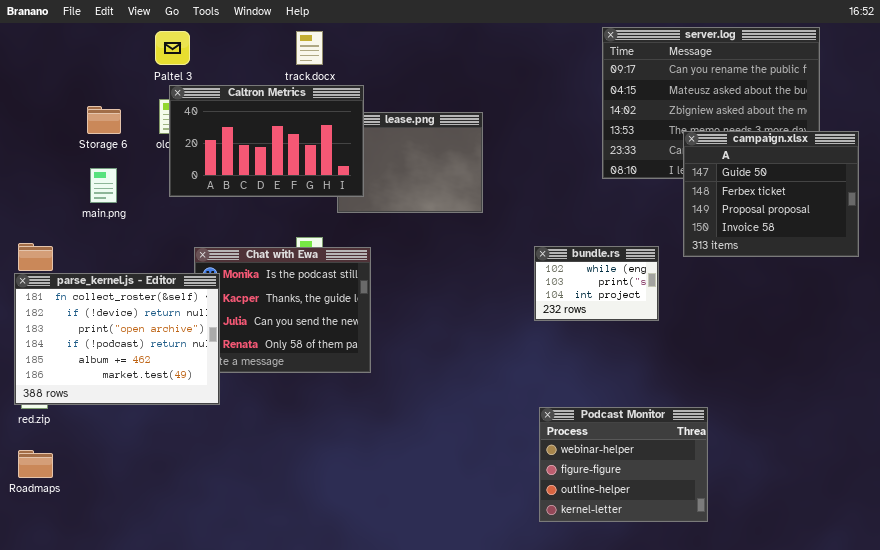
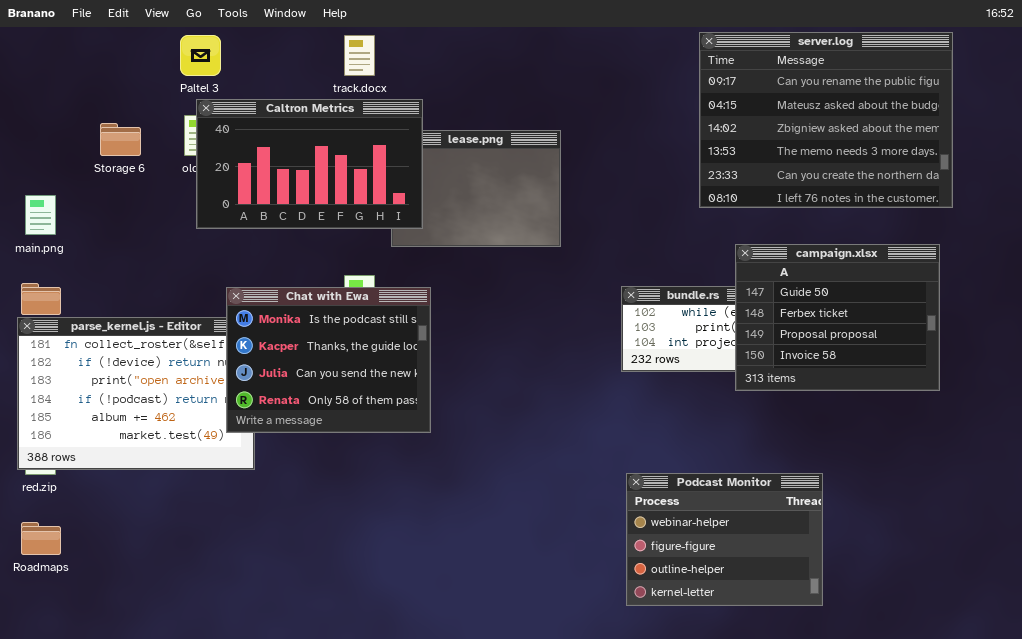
campaign.xlsx: [683,131,859,257] -> [735,244,940,391], moved
main.png: [90,168,117,203] -> [25,195,56,235], moved
Chat with Ewa: [194,247,371,373] -> [226,287,431,433], raised

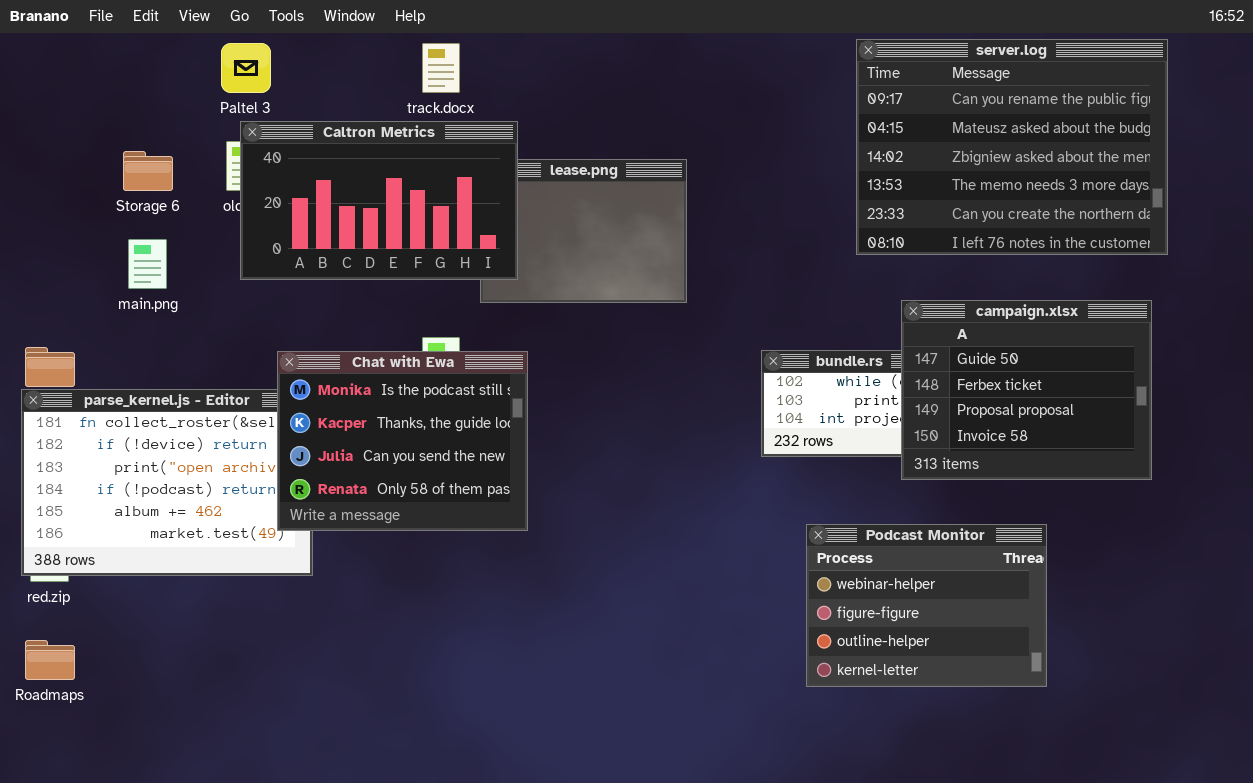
main.png: [25,195,56,235] -> [128,239,167,289], moved
Podcast Monitor: [626,473,823,606] -> [806,524,1047,687], moved

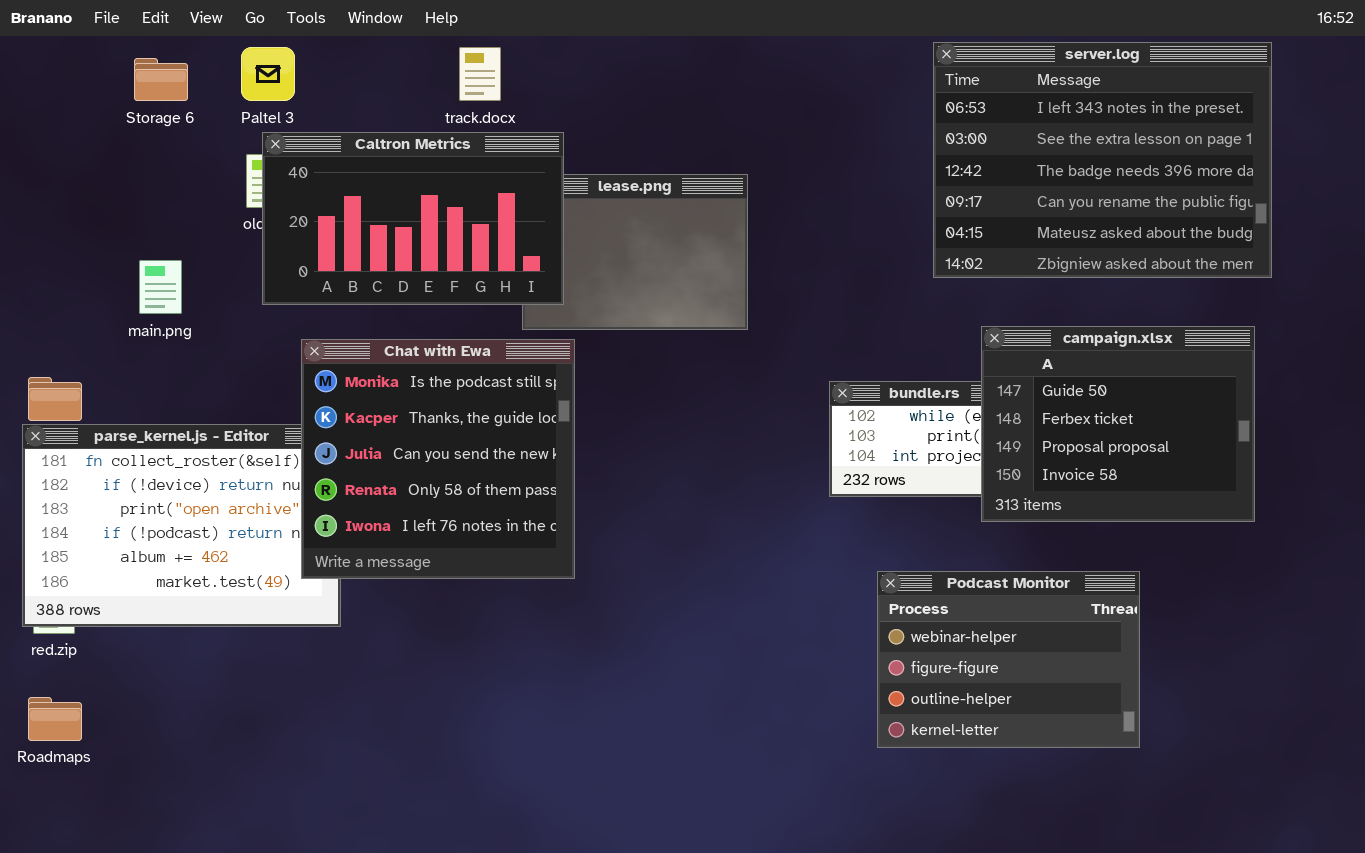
server.log: [856,39,1168,255] -> [933,42,1272,278], scrolled up 3 rows
Storage 6: [123,151,173,191] -> [134,58,188,101], moved
Chat with Ewa: [277,351,528,531] -> [301,339,575,579], resized

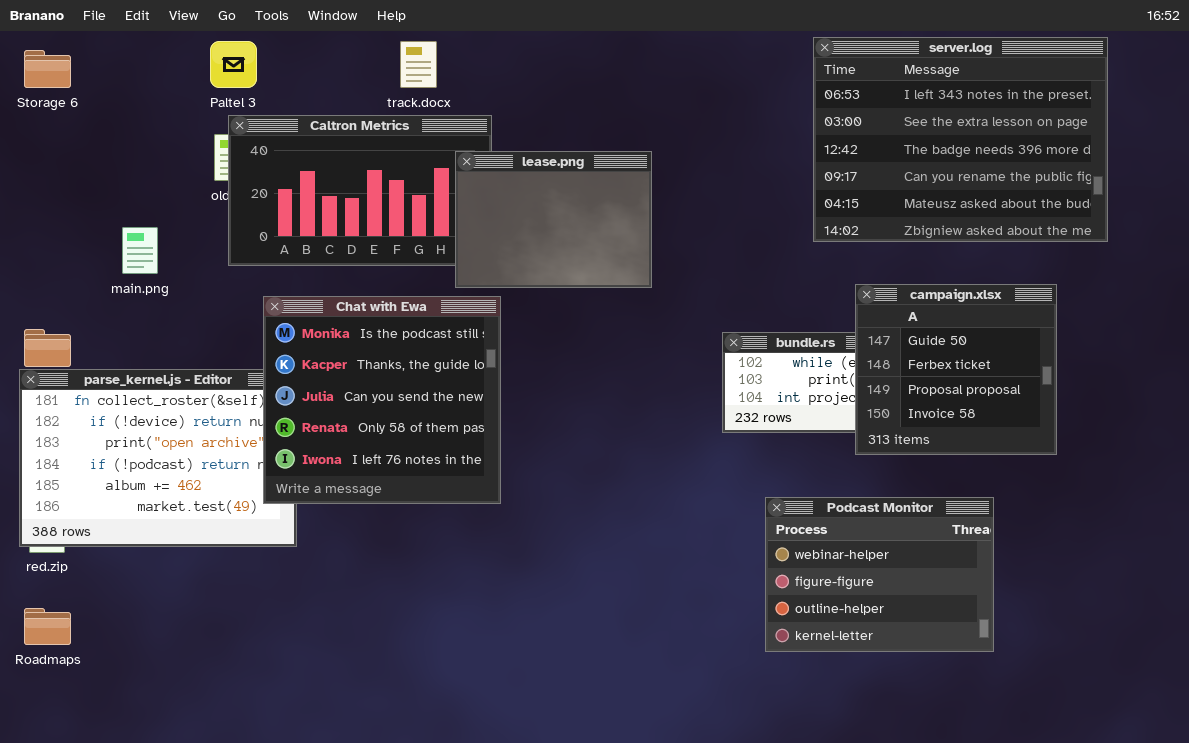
Storage 6: [134,58,188,101] -> [24,50,71,88], moved
lease.png: [522,174,748,330] -> [455,151,652,288], raised
campaign.xlsx: [981,326,1255,522] -> [855,284,1057,455], resized

